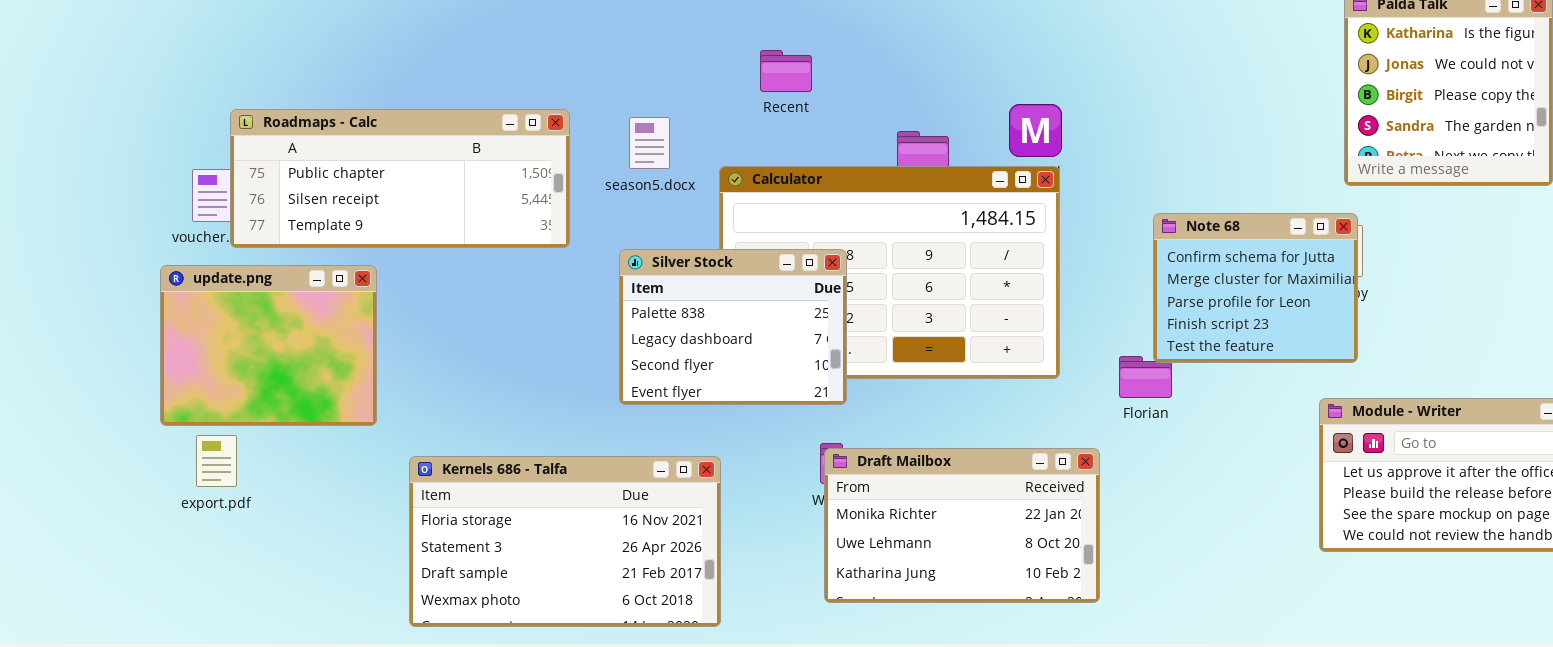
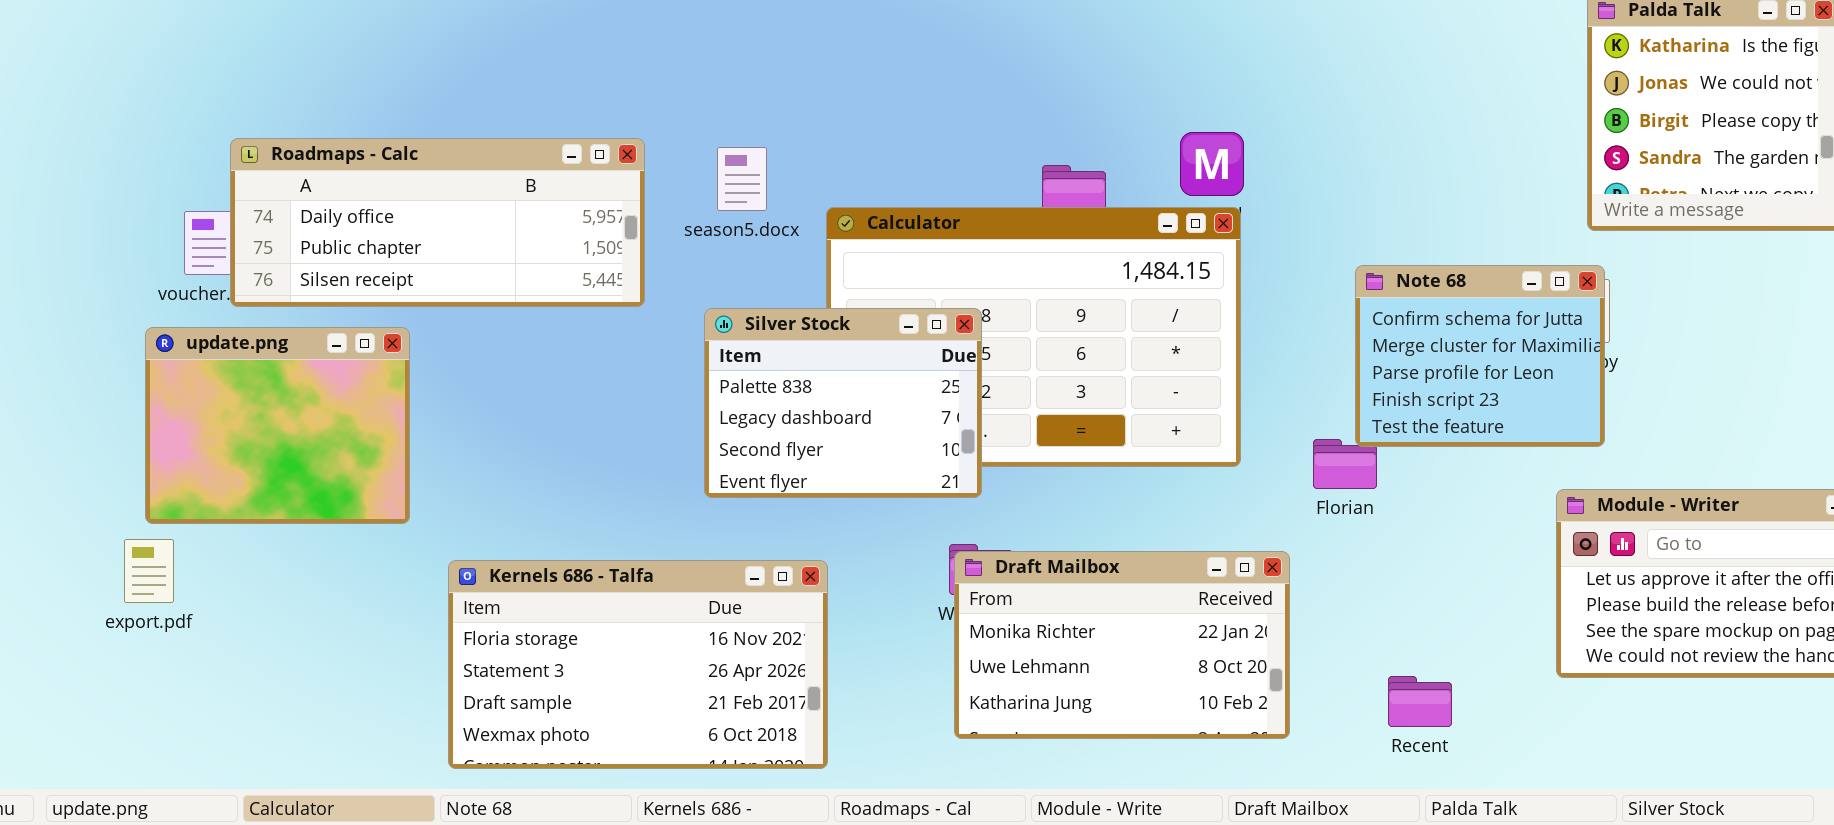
Recent: [760,50,812,92] -> [1388,676,1452,727], moved
Roadmaps - Calc: [230,109,570,248] -> [230,138,645,307], scrolled up 1 row
export.pdf: [196,435,237,487] -> [124,539,174,603], moved

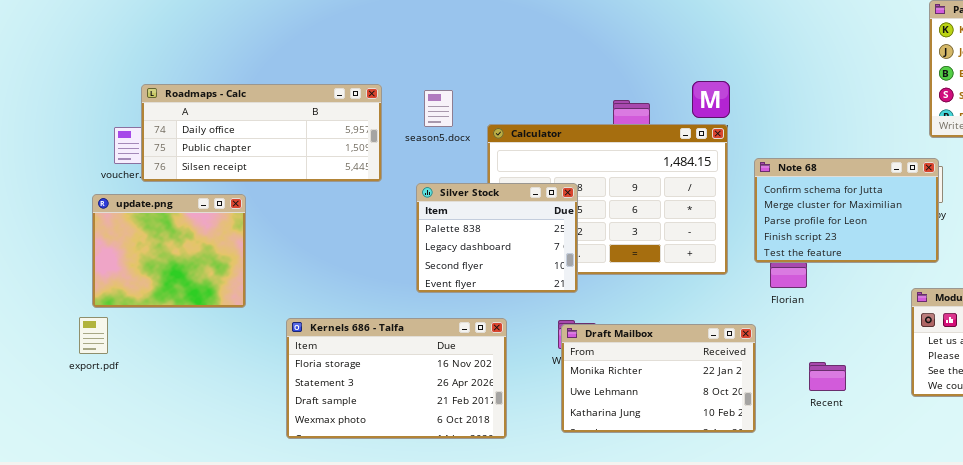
Note 68: [1355,265,1605,447] -> [754,158,939,263], resized
Kernels 686 - Talfa: [448,560,828,769] -> [286,318,507,439], moved
Recent: [1388,676,1452,727] -> [809,362,846,391], moved

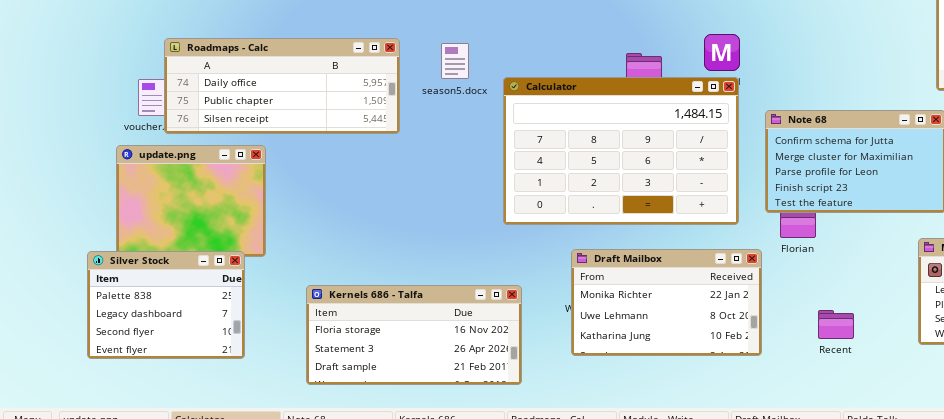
Silver Stock: [416,183,578,293] -> [87,251,245,359], moved
Kernels 686 - Talfa: [286,318,507,439] -> [306,285,522,385], resized
Draft Mailbox: [561,324,756,433] -> [571,249,762,356], moved

